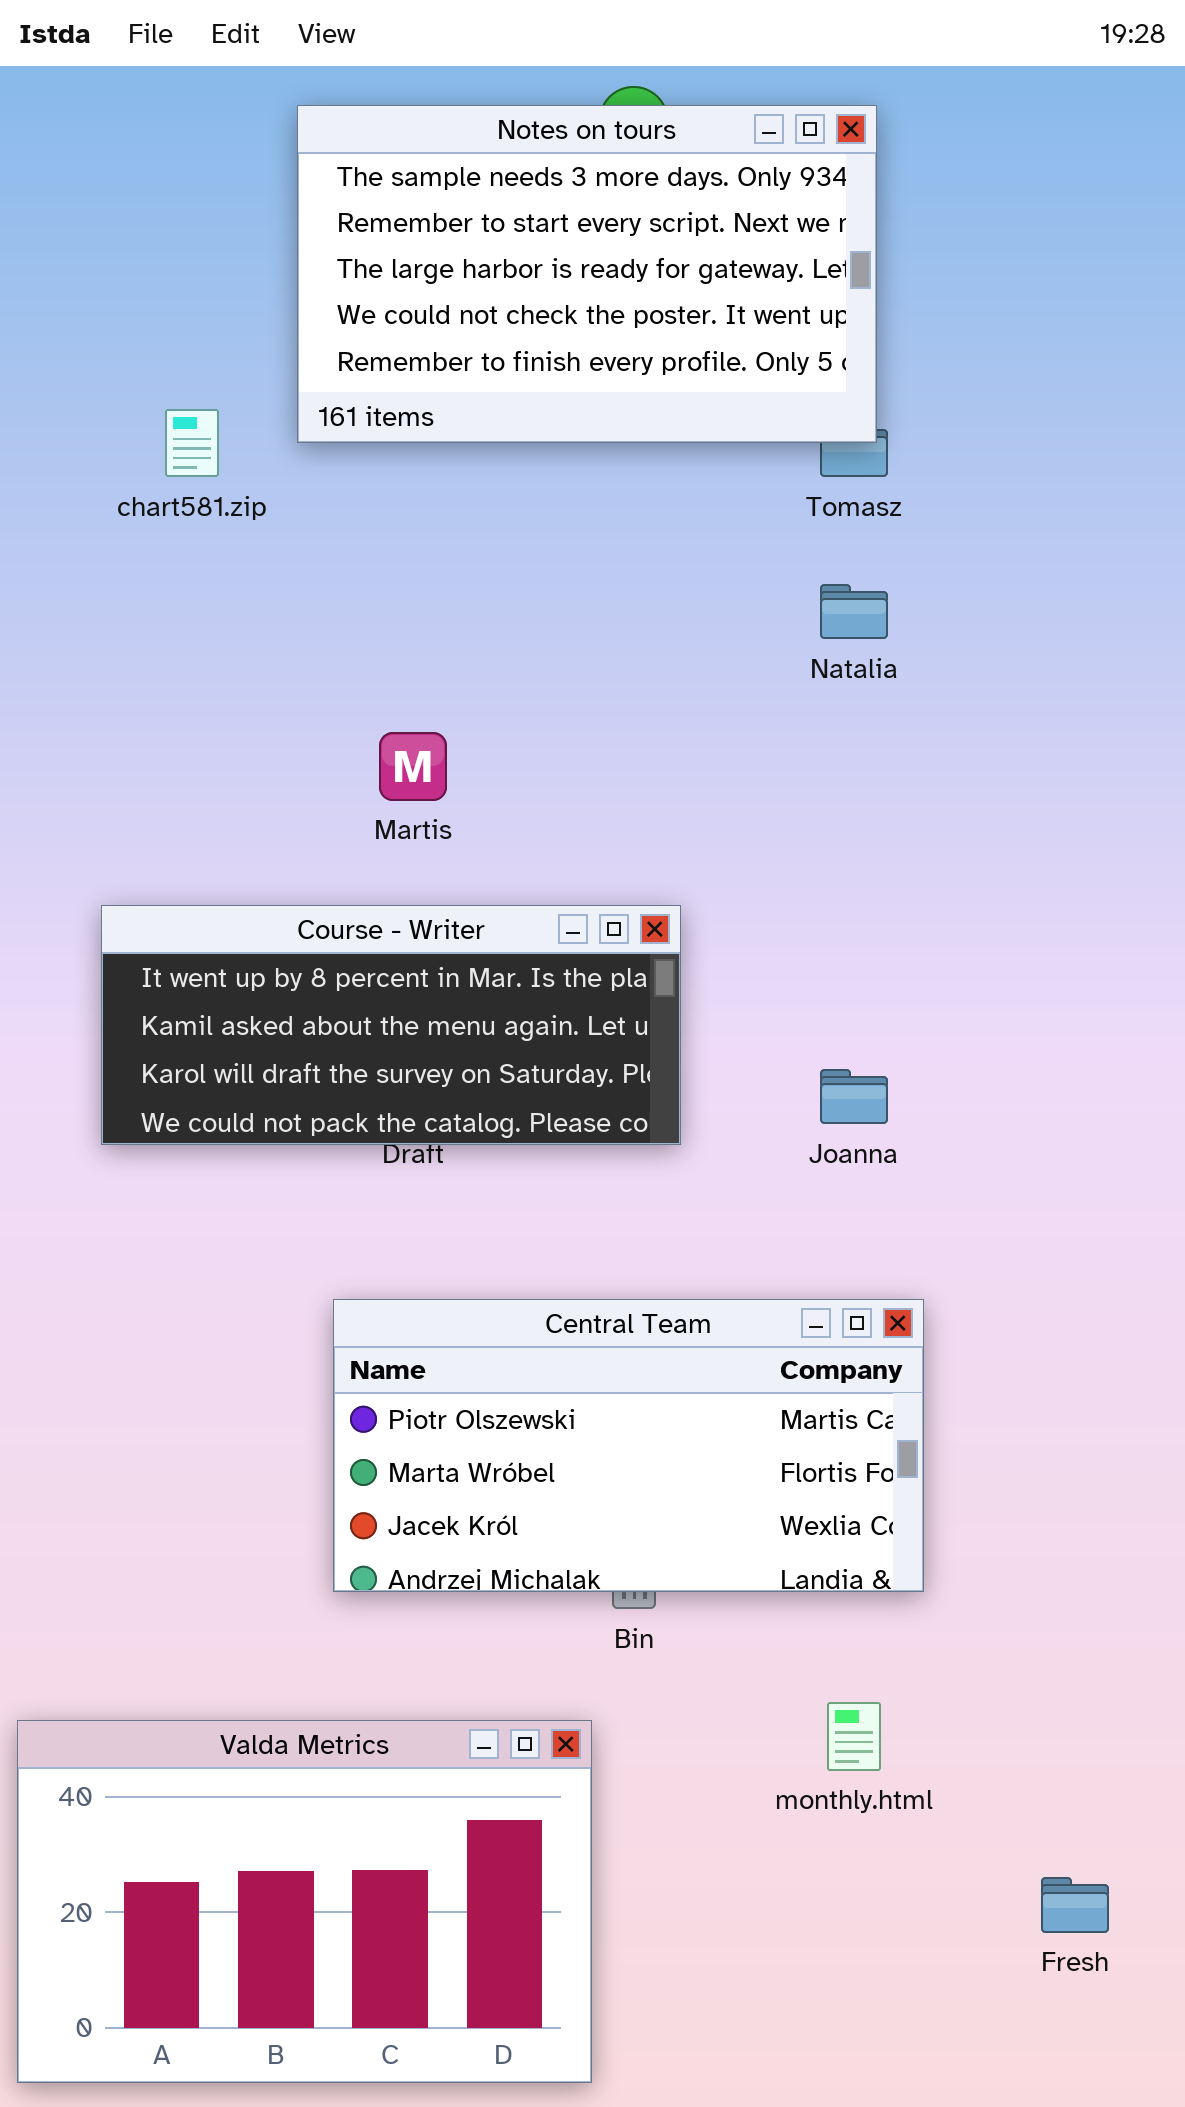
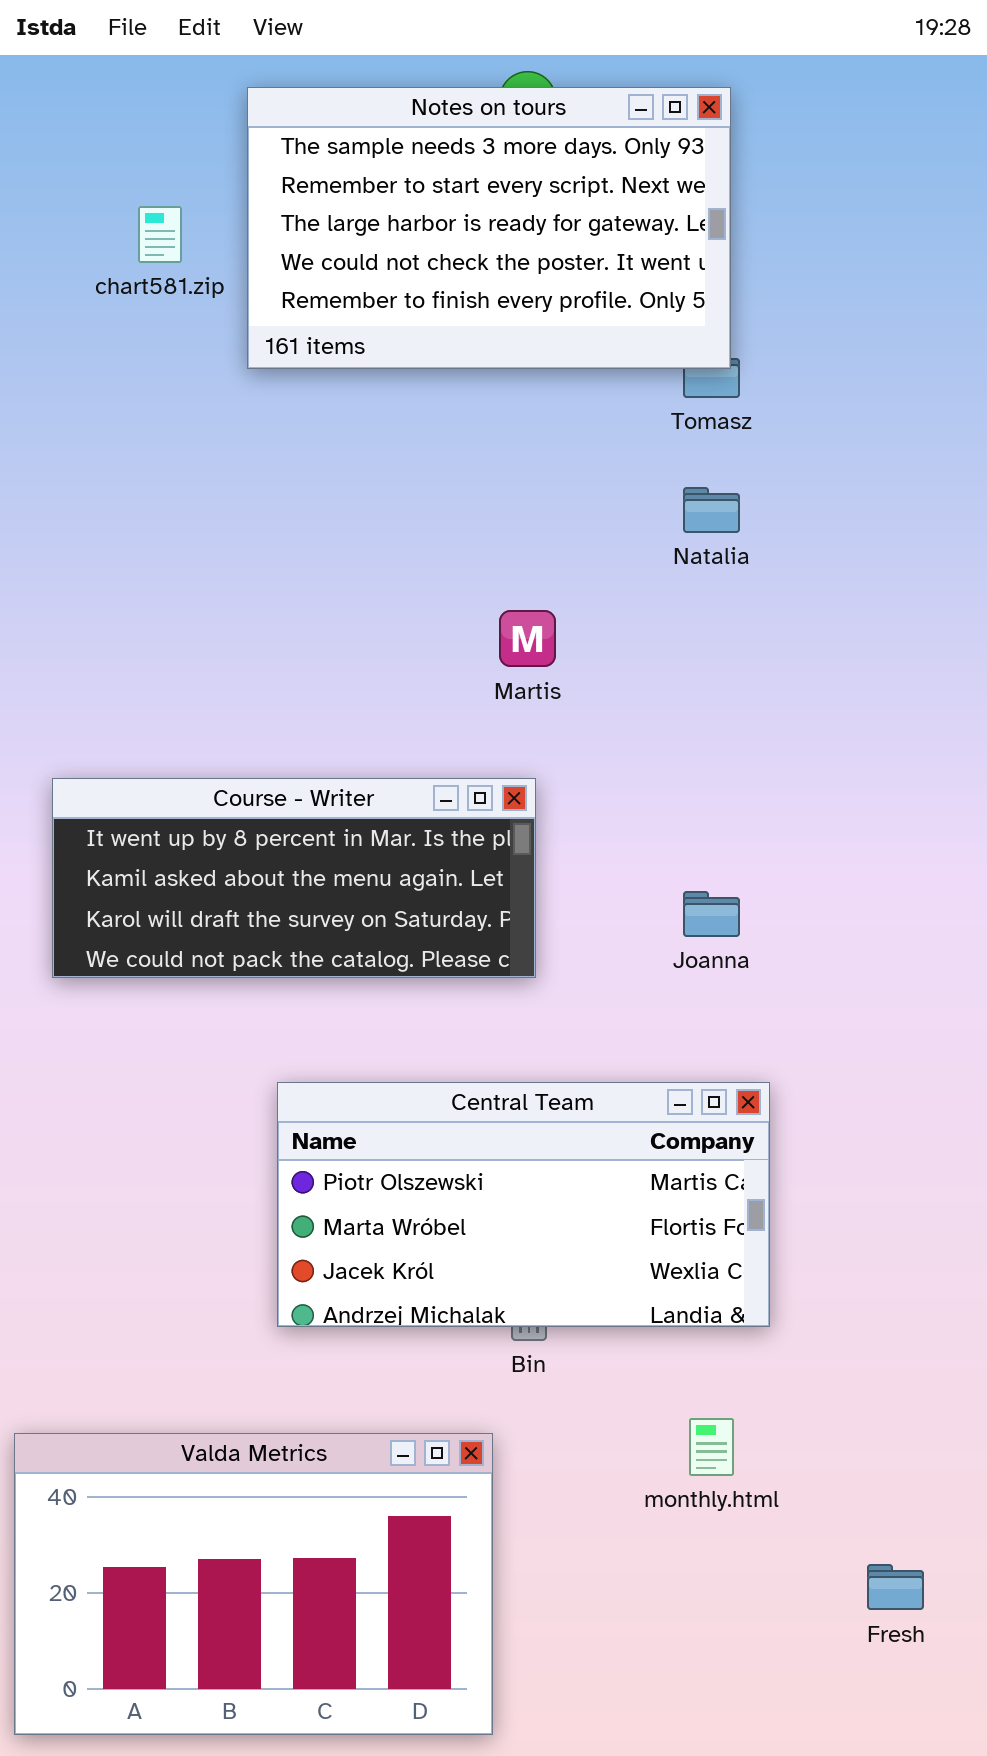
chart581.zip: [165,409,219,477] -> [138,206,182,263], moved
Martis: [379,732,447,801] -> [499,610,556,667], moved
Course - Writer: [101,905,681,1145] -> [52,778,536,978], moved

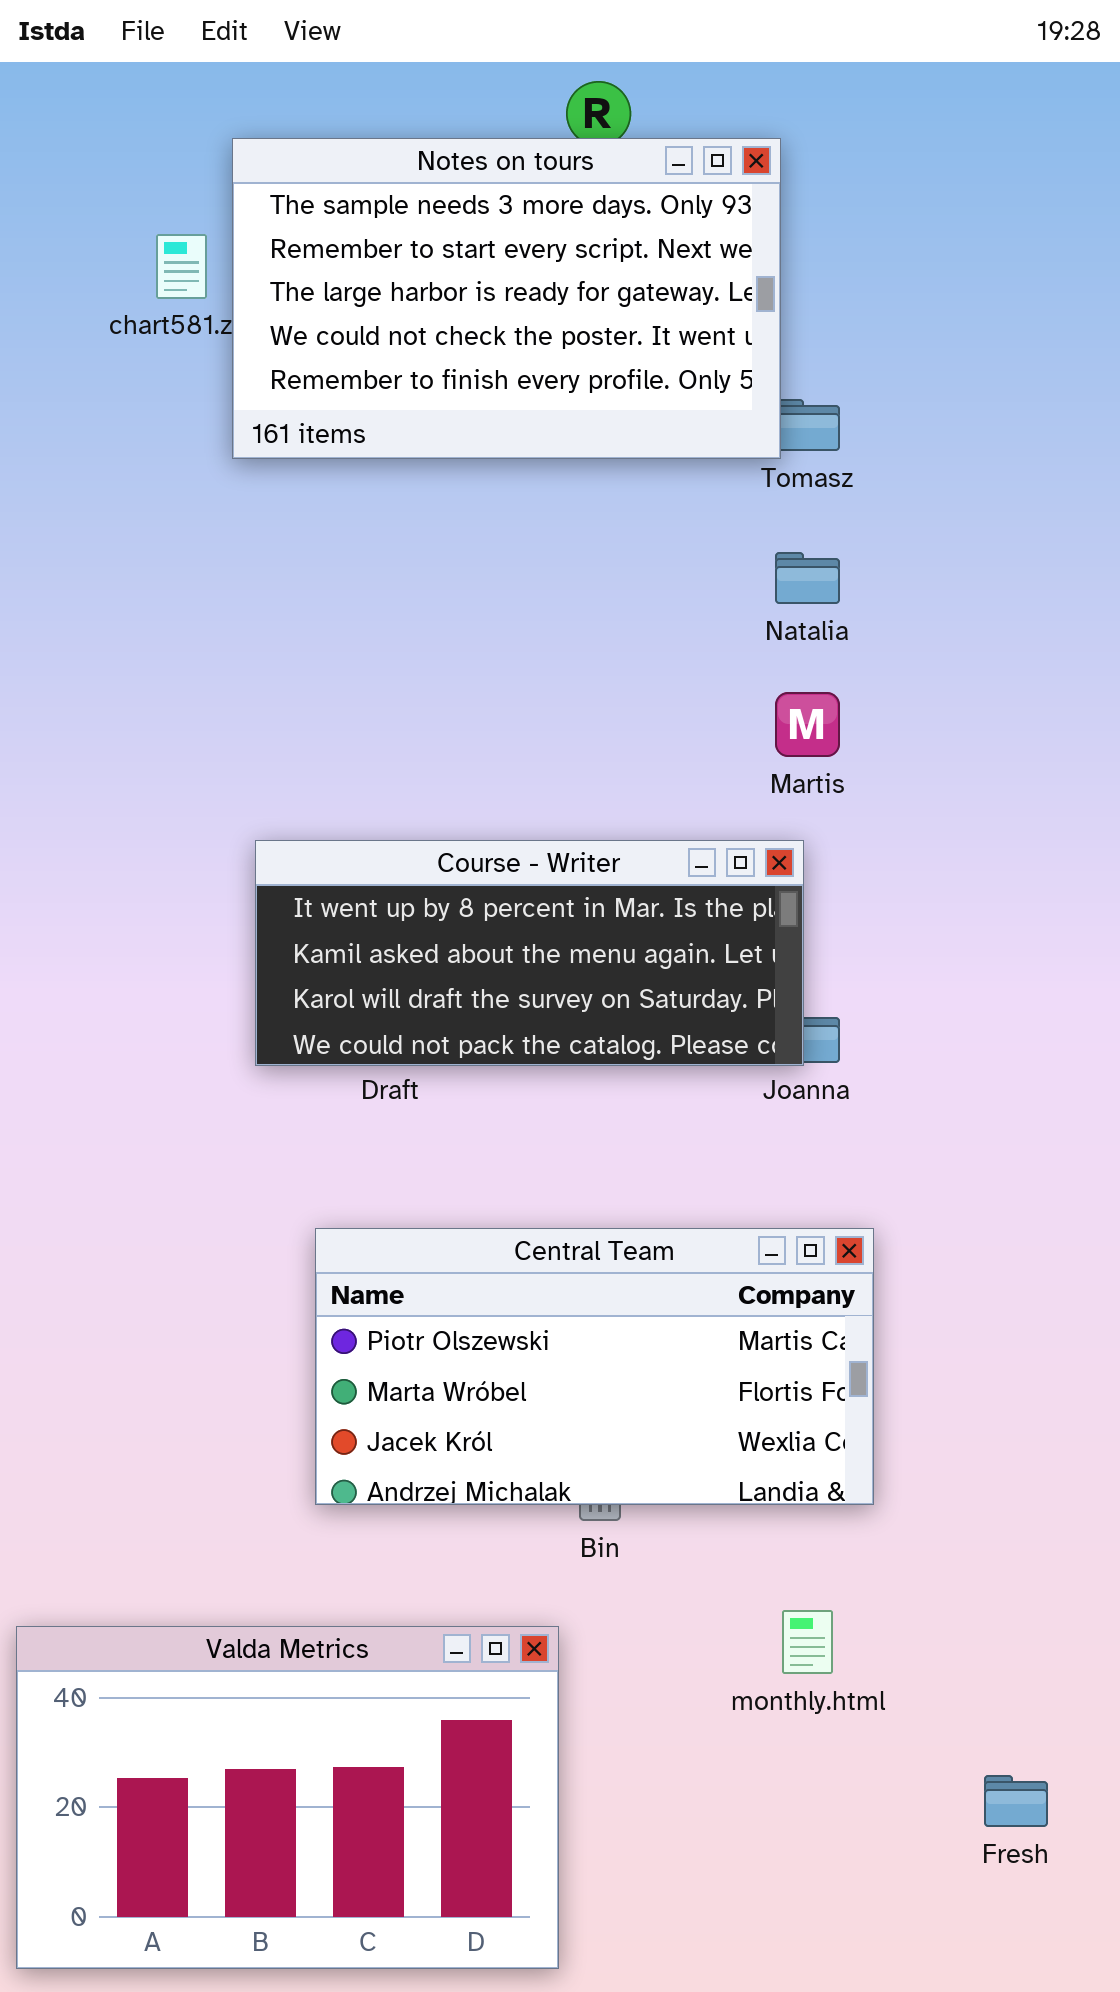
Notes on tours: [247,87,731,369] -> [232,138,781,459], moved
Martis: [499,610,556,667] -> [775,692,840,757], moved
Course - Writer: [52,778,536,978] -> [255,840,804,1066], moved

